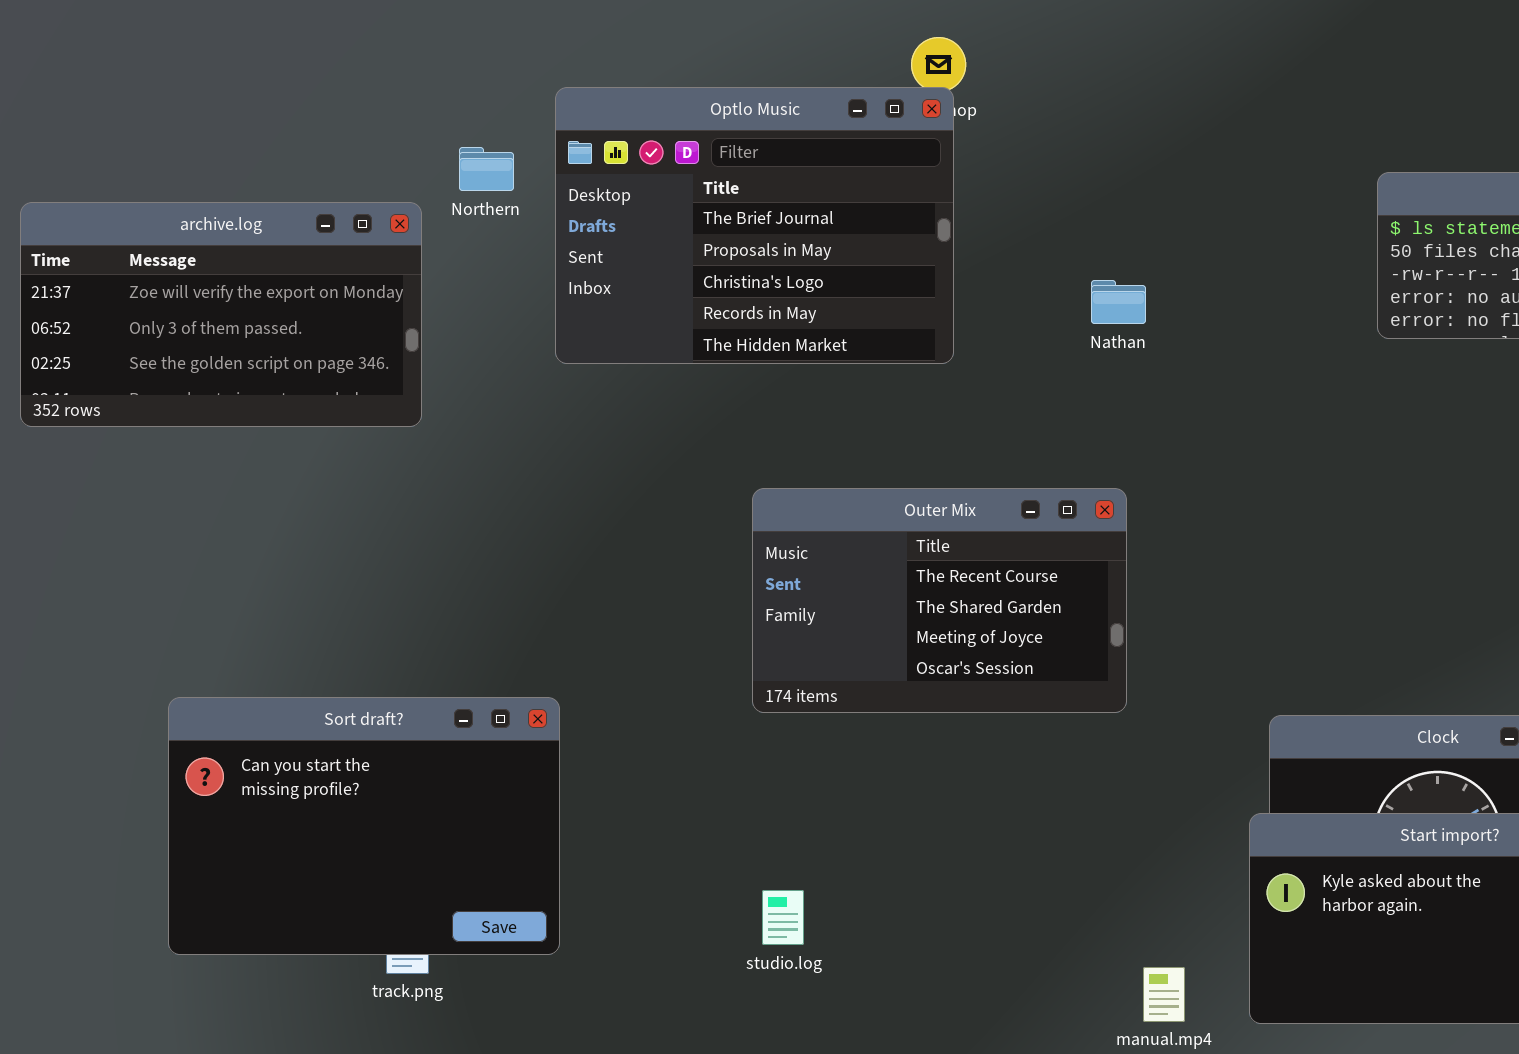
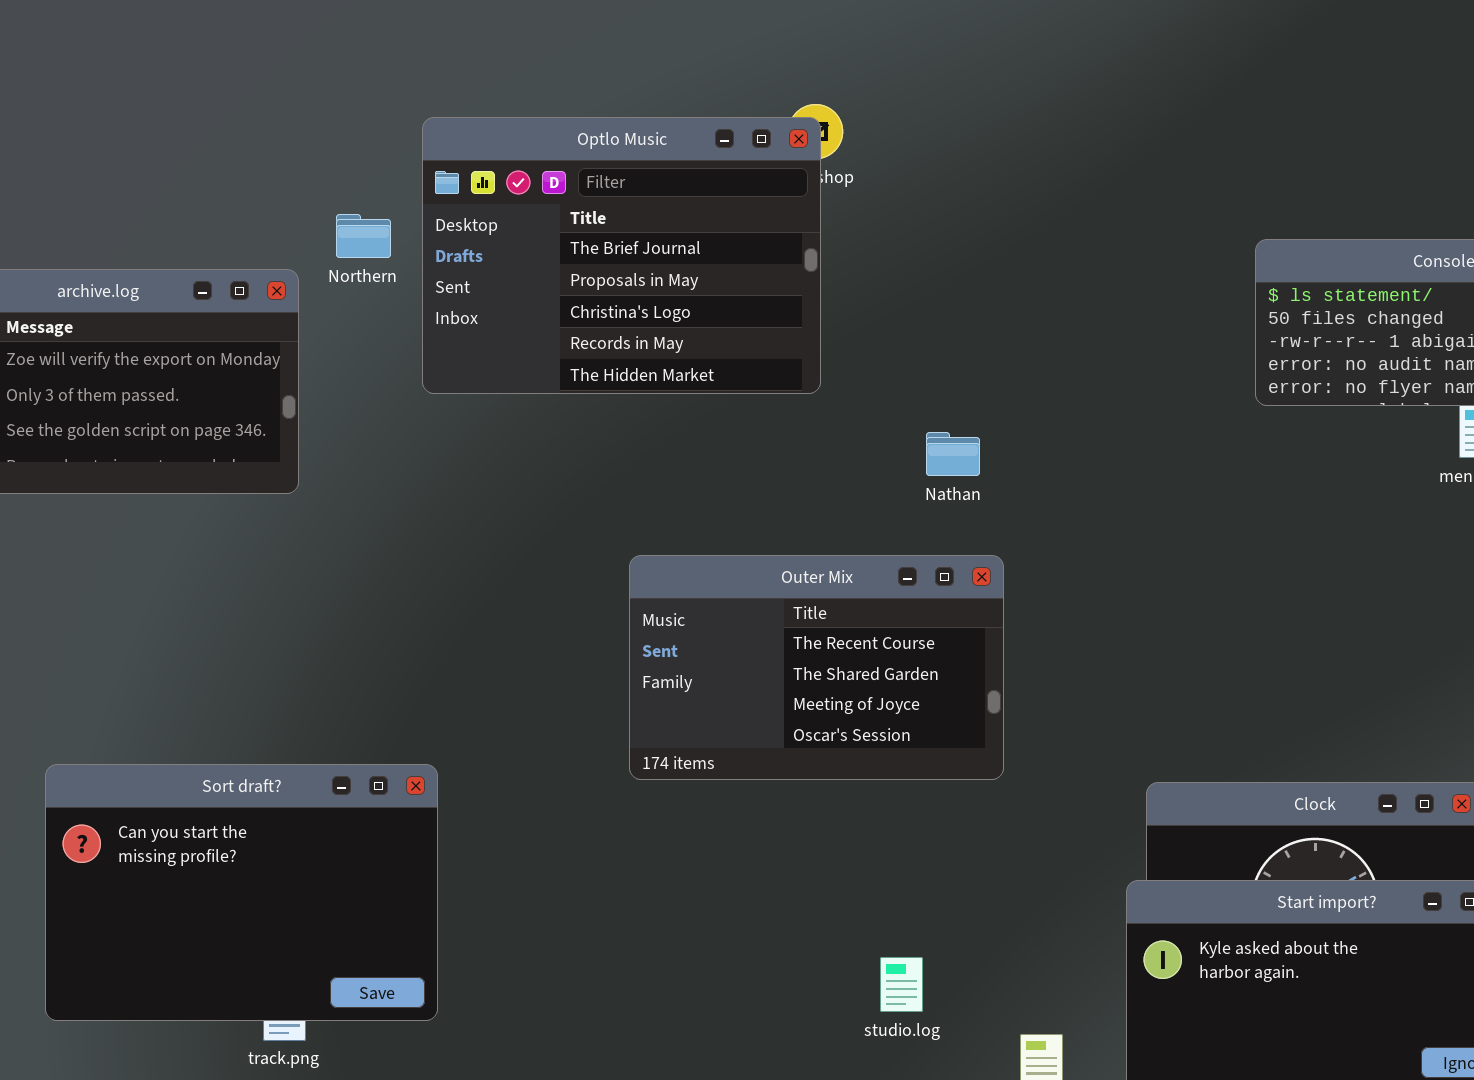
Optlo Music: [555,87,954,364] -> [422,117,821,394], moved
Nathan: [1091,280,1146,324] -> [926,432,980,476], moved
studio.log: [762,890,804,945] -> [880,957,923,1012], moved

